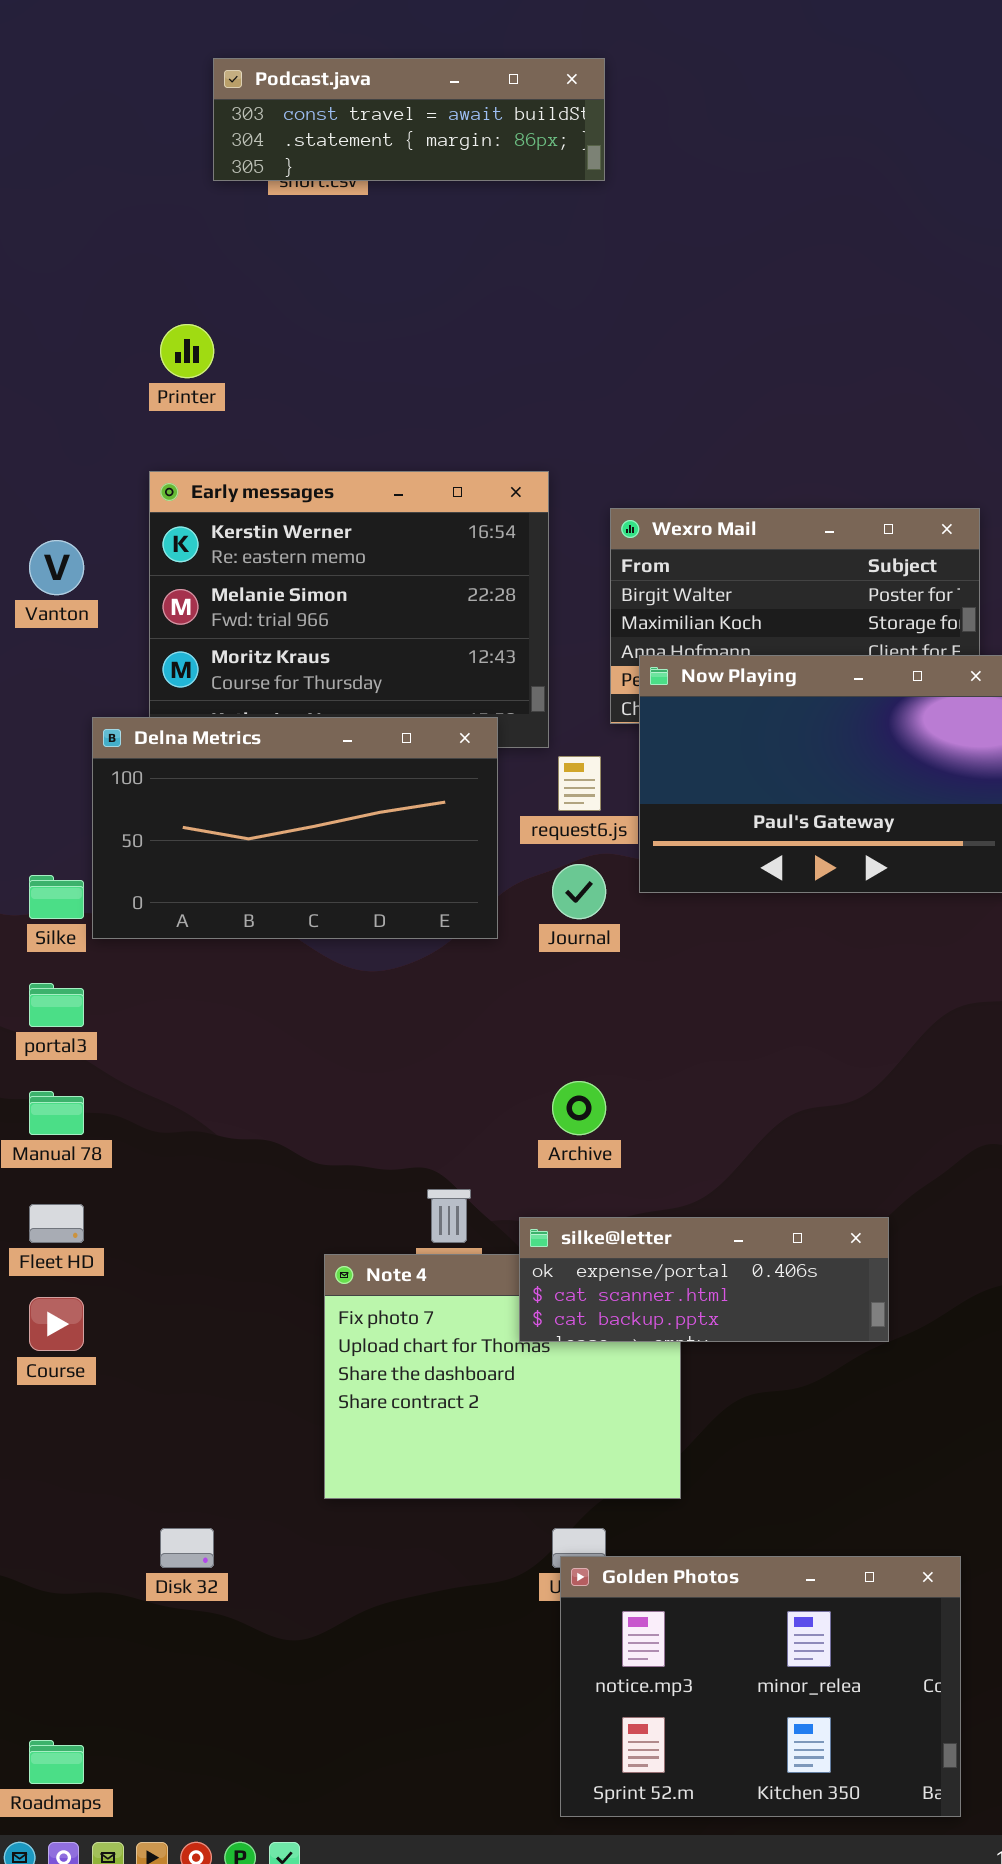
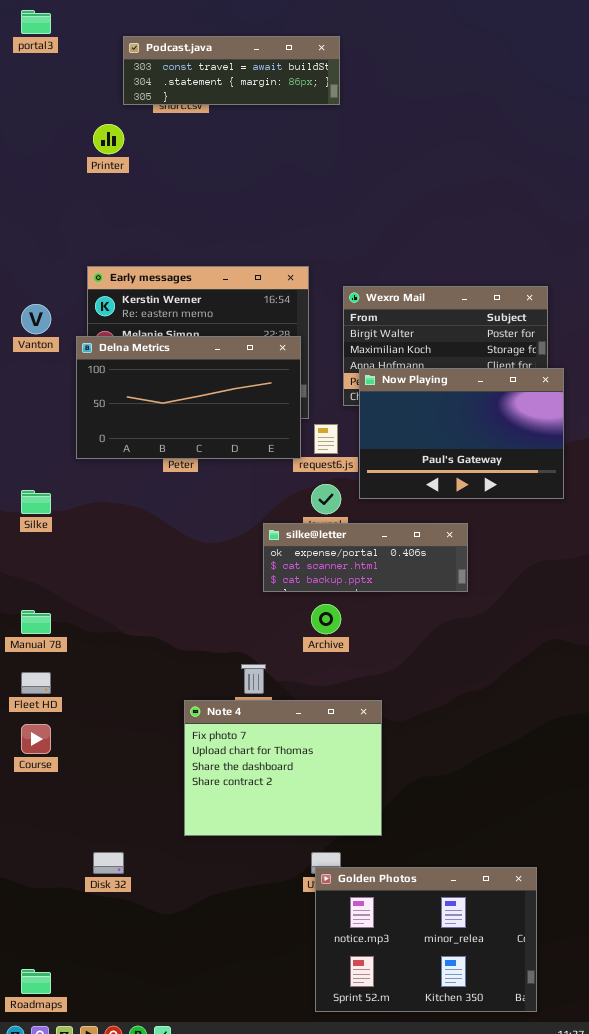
Printer: [160,324,214,378] -> [93,124,124,154], moved
Delna Metrics: [92,717,498,939] -> [76,336,301,459], moved
portal3: [29,983,84,1027] -> [21,10,51,34], moved
silke@letter: [519,1217,889,1342] -> [263,523,468,592], moved

